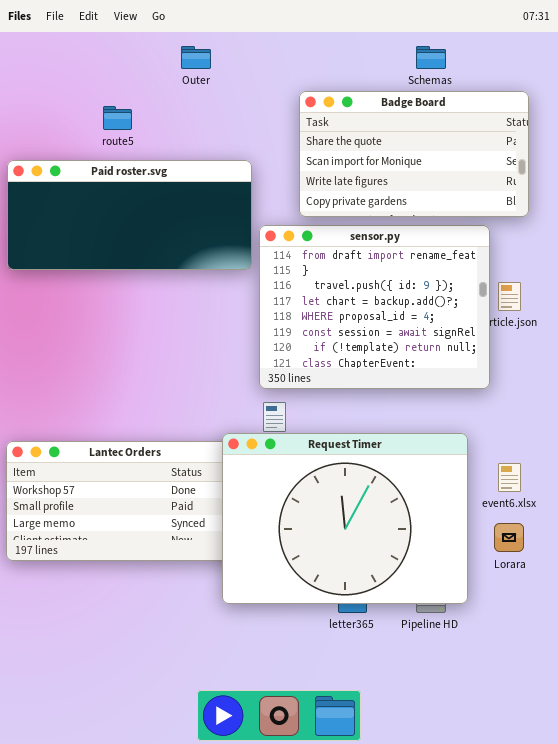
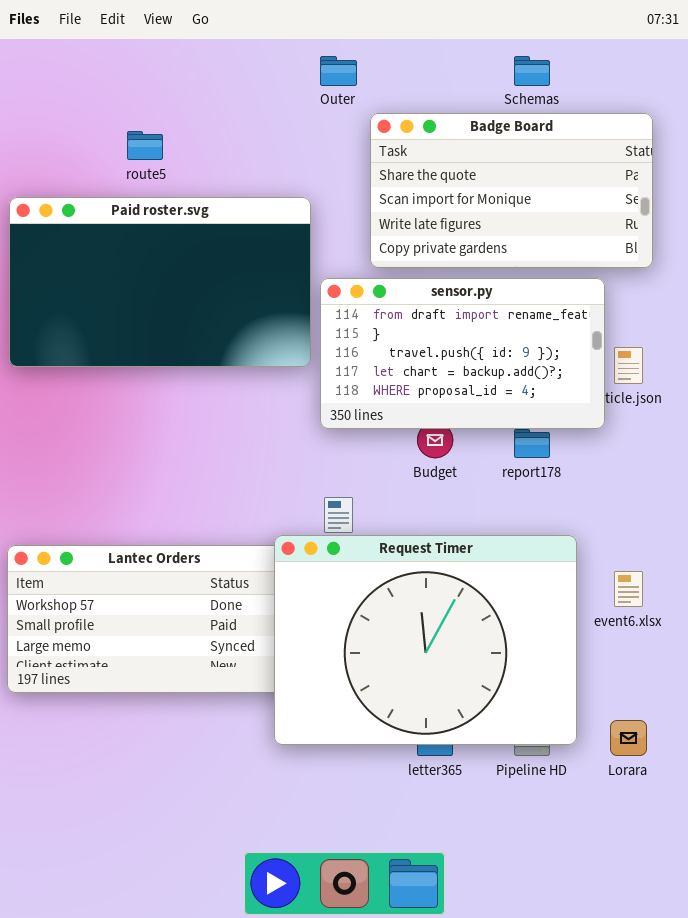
Outer: [181,46,211,69] -> [320,56,357,86], moved
Paid roster.svg: [7,160,252,270] -> [9,197,311,367], resized
sensor.py: [259,225,490,389] -> [320,278,605,429], resized
Lorara: [494,523,524,552] -> [610,720,647,756], moved

